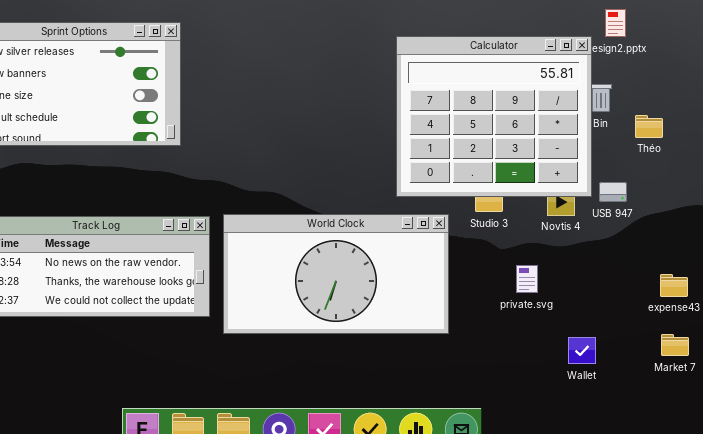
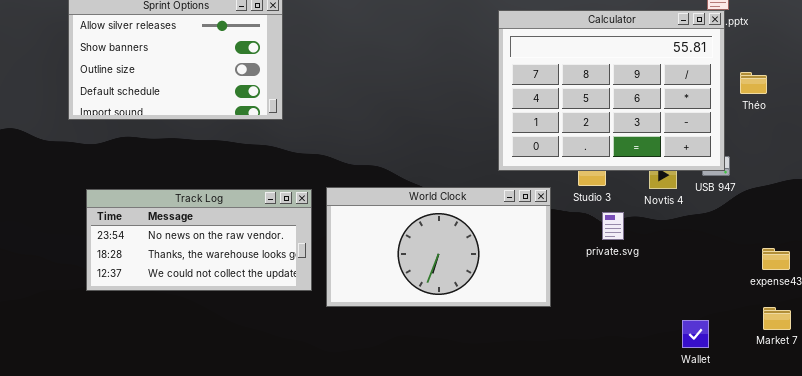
Calculator: [396,36,592,197] -> [498,10,725,171], resized
Théo: [635,115,663,138] -> [740,72,767,94], moved
private.svg: [516,265,538,293] -> [602,212,624,240], moved
Wallet: [568,337,596,364] -> [682,320,709,348], moved

